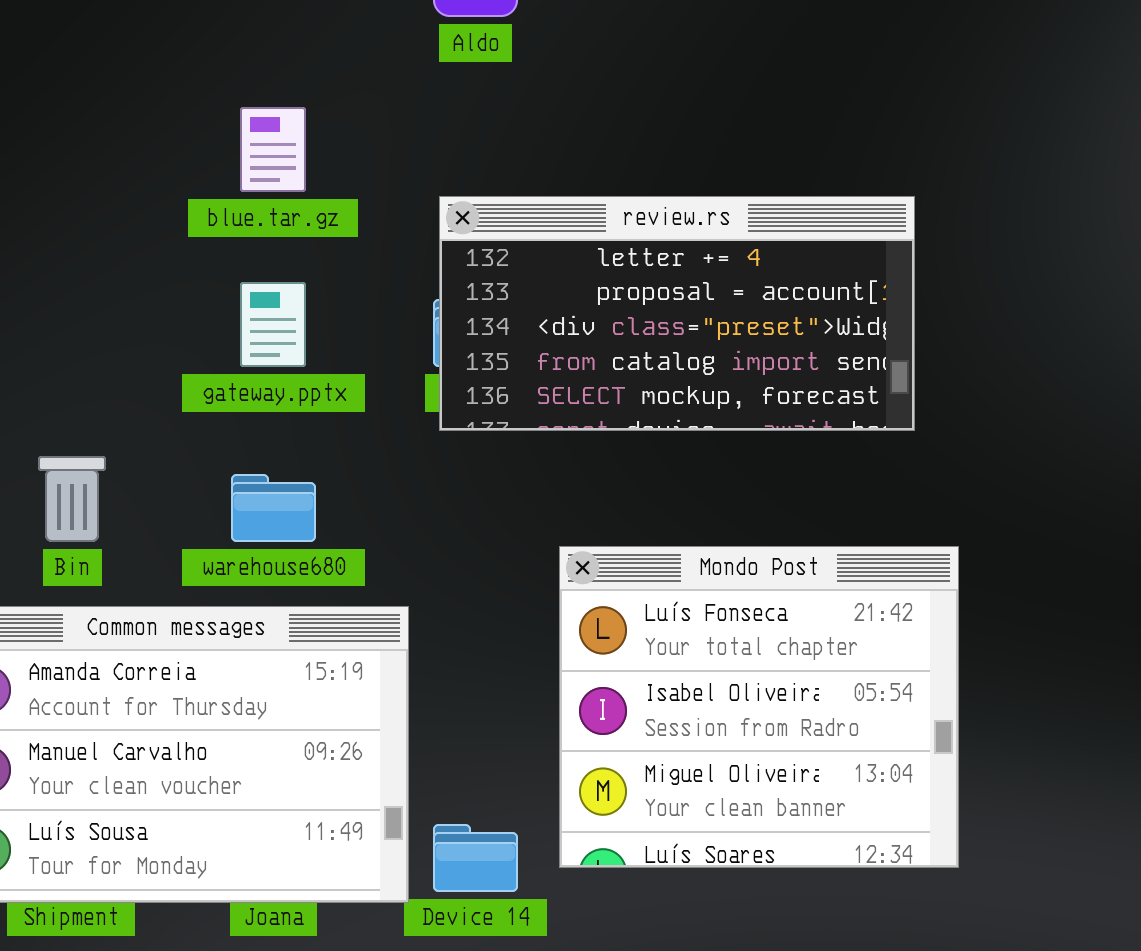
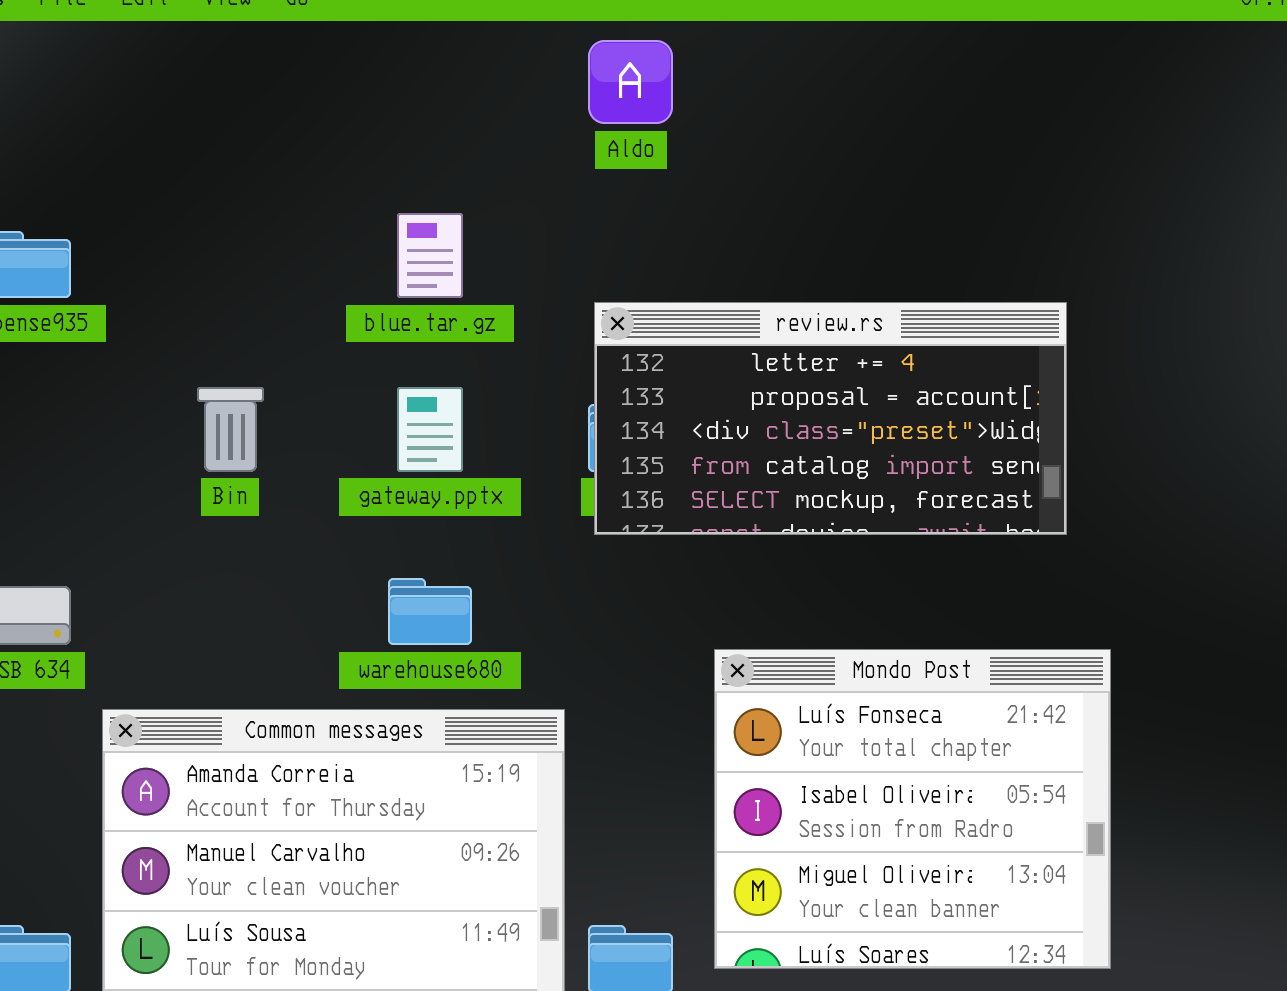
Bin: [38,456,106,542] -> [197,387,264,472], moved

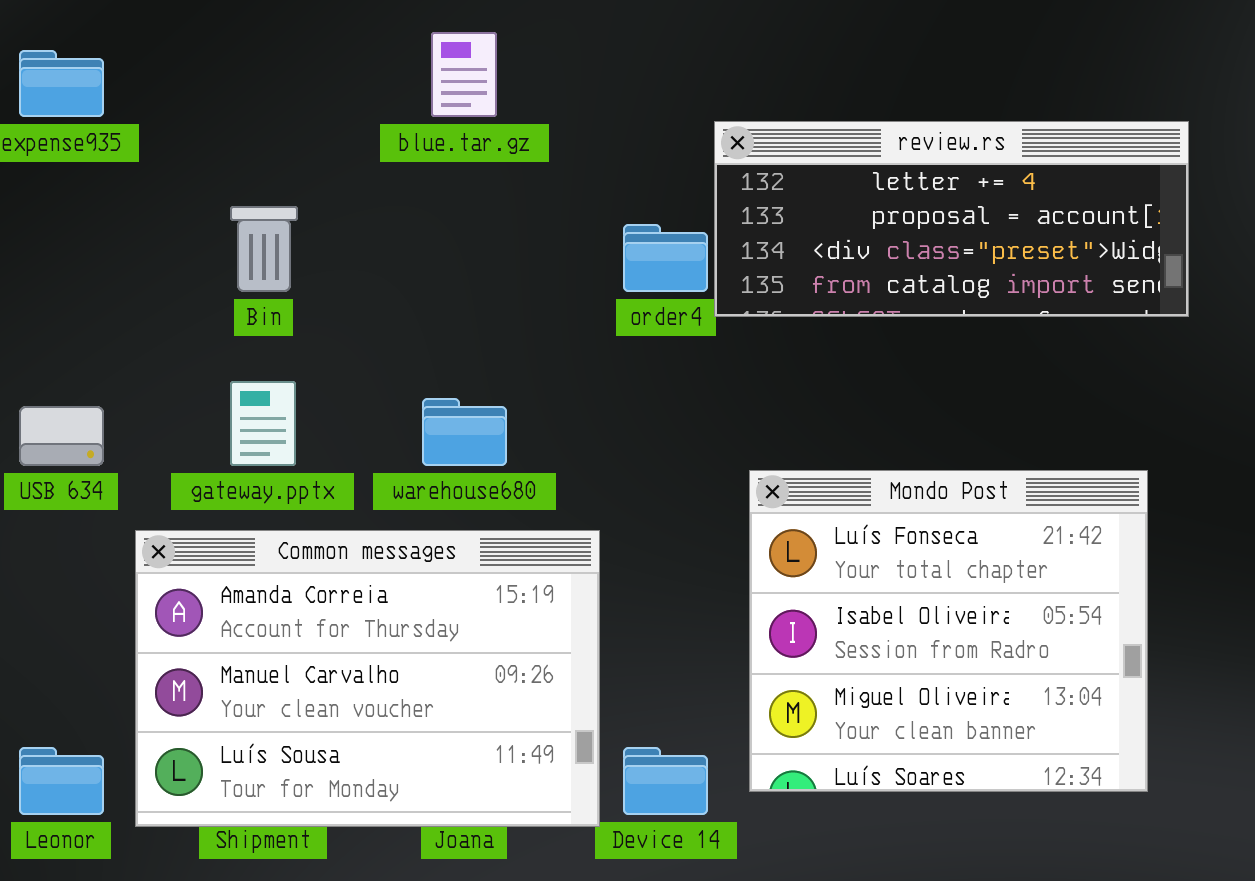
review.rs: [594,302,1067,535] -> [714,121,1189,317], moved, resized
gateway.pptx: [397,387,463,472] -> [230,381,296,466], moved

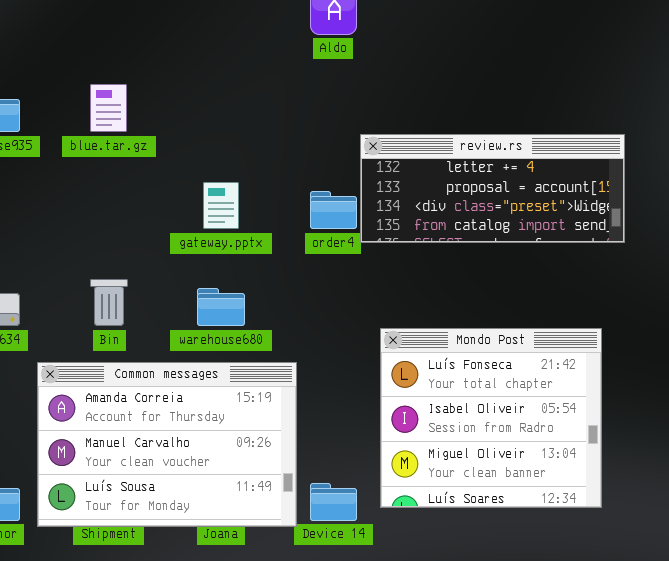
blue.tar.gz: [431,32,497,117] -> [90,84,127,132], moved
Bin: [230,206,298,292] -> [90,279,128,326], moved
gateway.pptx: [230,381,296,466] -> [203,182,239,229], moved

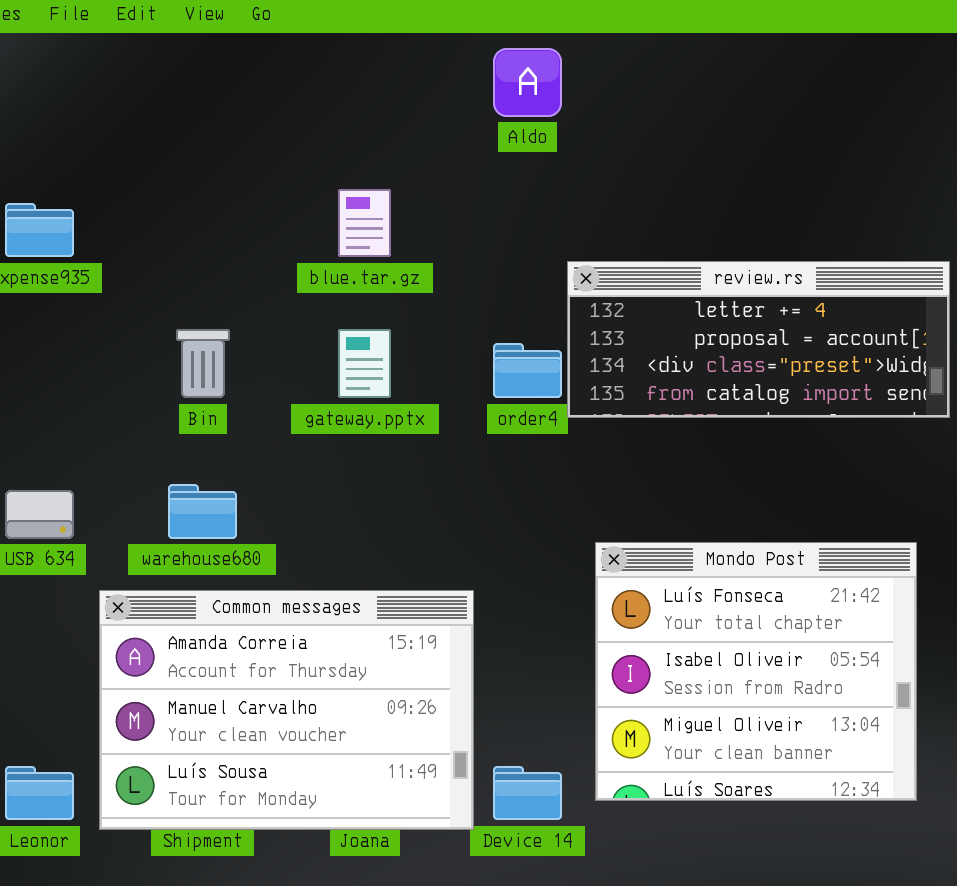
blue.tar.gz: [90,84,127,132] -> [338,189,391,257], moved
Bin: [90,279,128,326] -> [176,329,230,398], moved
warehouse680: [197,288,245,326] -> [168,484,237,539], moved

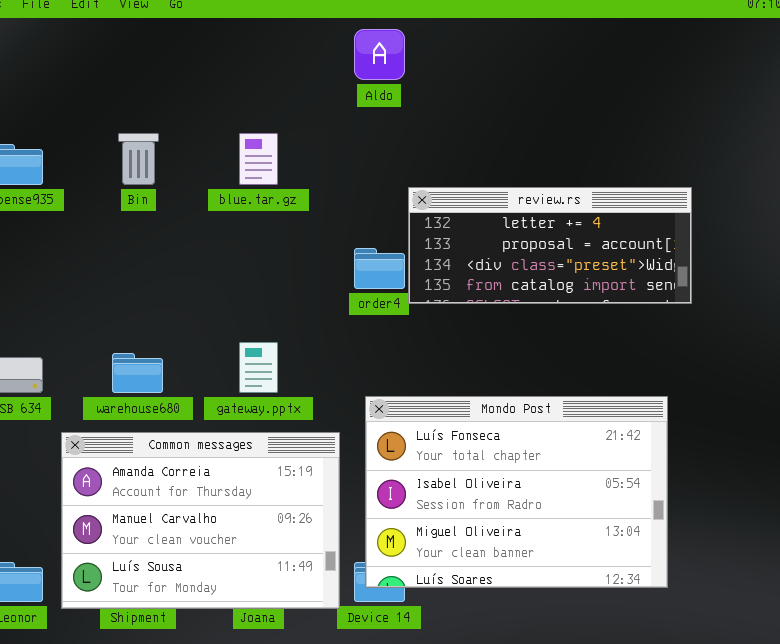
Bin: [176,329,230,398] -> [118,133,159,185], moved
gateway.pptx: [338,329,391,398] -> [239,342,278,393], moved
Mondo Post: [595,542,917,801] -> [365,396,668,588], resized

